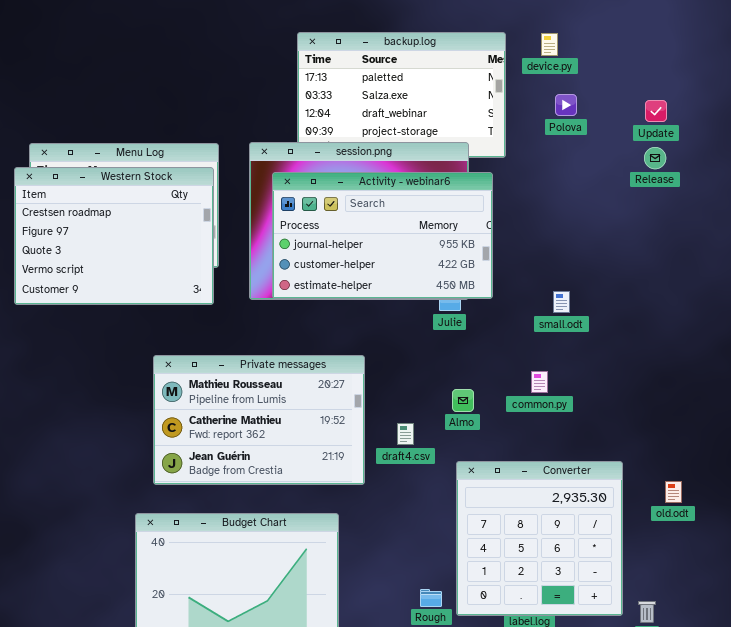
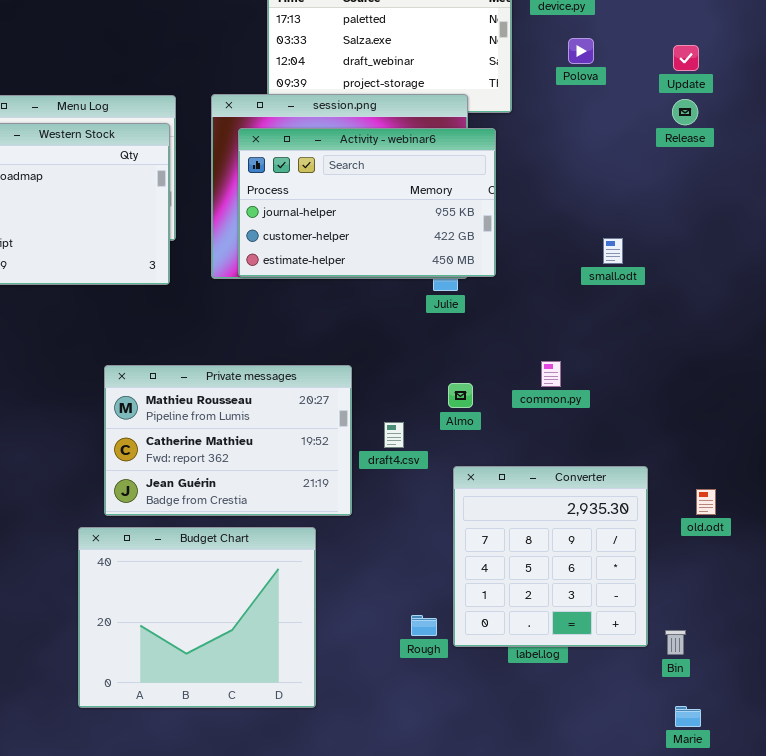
small.odt: [553,291,570,313] -> [603,238,623,264], moved
Private messages: [153,355,365,485] -> [104,365,352,516], moved

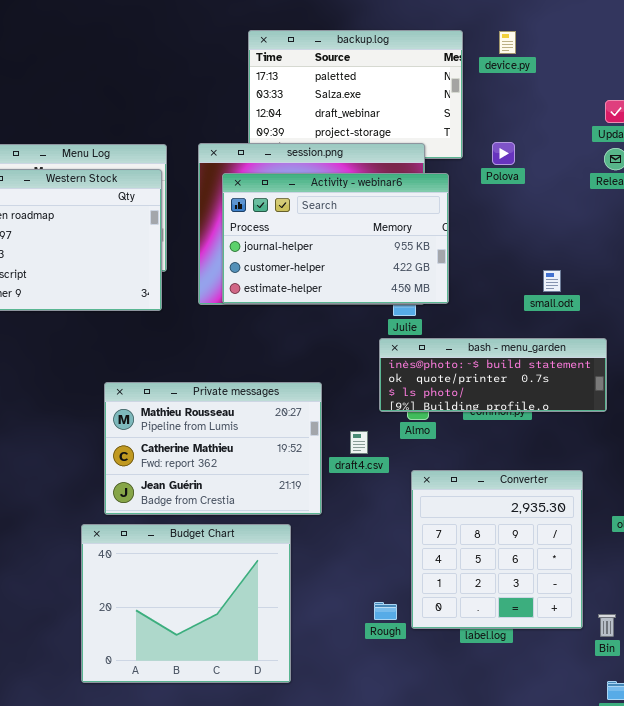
Polova: [568,38,594,64] -> [492,142,515,165], moved
bash - menu_garden: none -> [379,338,607,412], opened

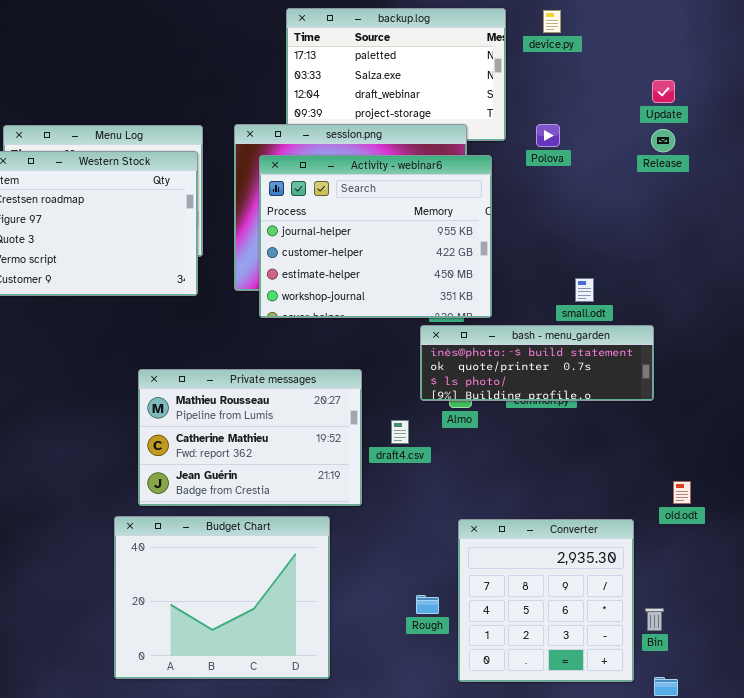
Activity - webinar6: [222,173,449,304] -> [259,155,492,318], resized
small.odt: [543,270,561,292] -> [575,278,594,302], moved
Converter: [411,470,583,629] -> [458,519,634,682], moved

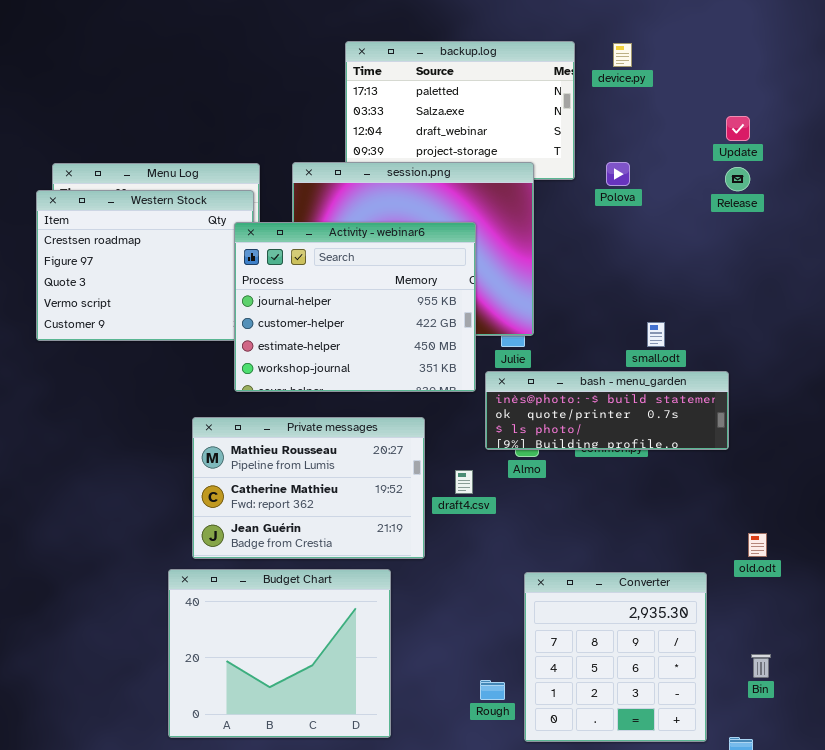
Activity - webinar6: [259,155,492,318] -> [234,222,476,392], moved
Rough: [416,595,439,614] -> [480,680,505,700], moved
Bin: [645,608,664,631] -> [751,654,771,678], moved

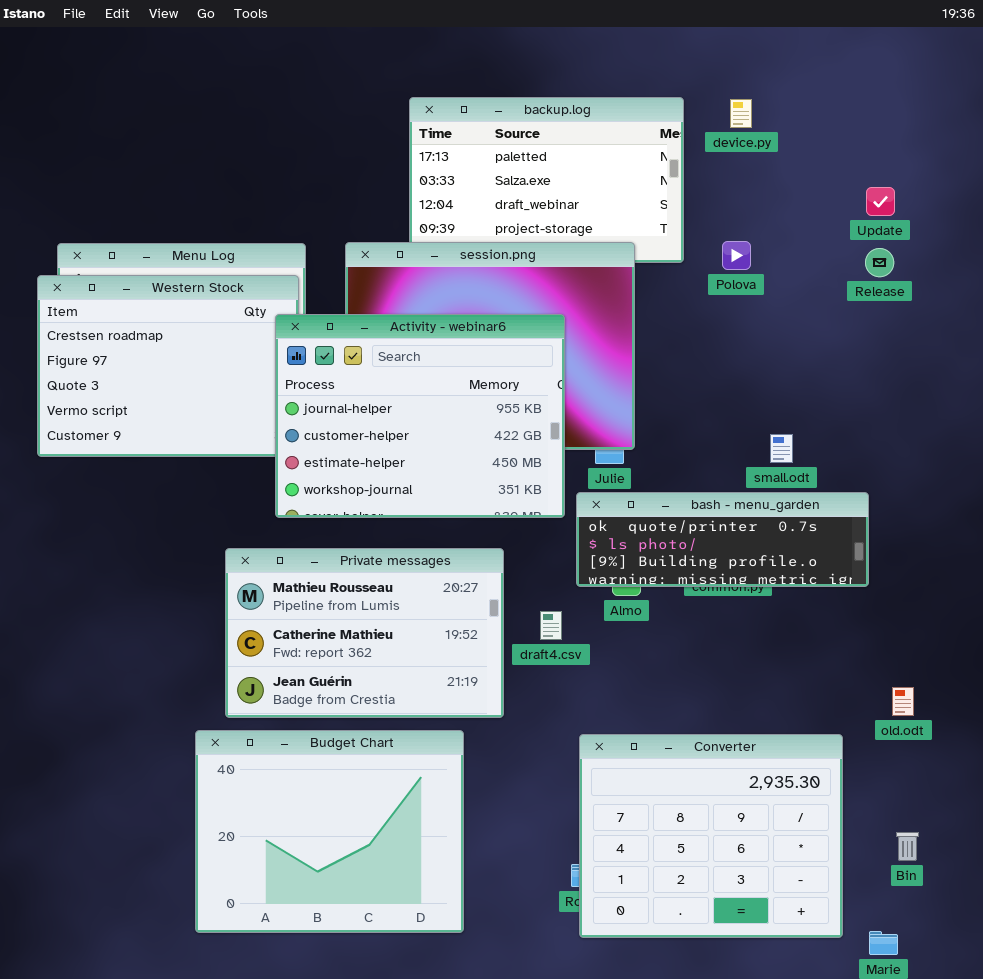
bash - menu_garden: [485,371,729,450] -> [576,492,869,587], scrolled down 1 row
Converter: [524,572,707,742] -> [579,734,843,938], resized

